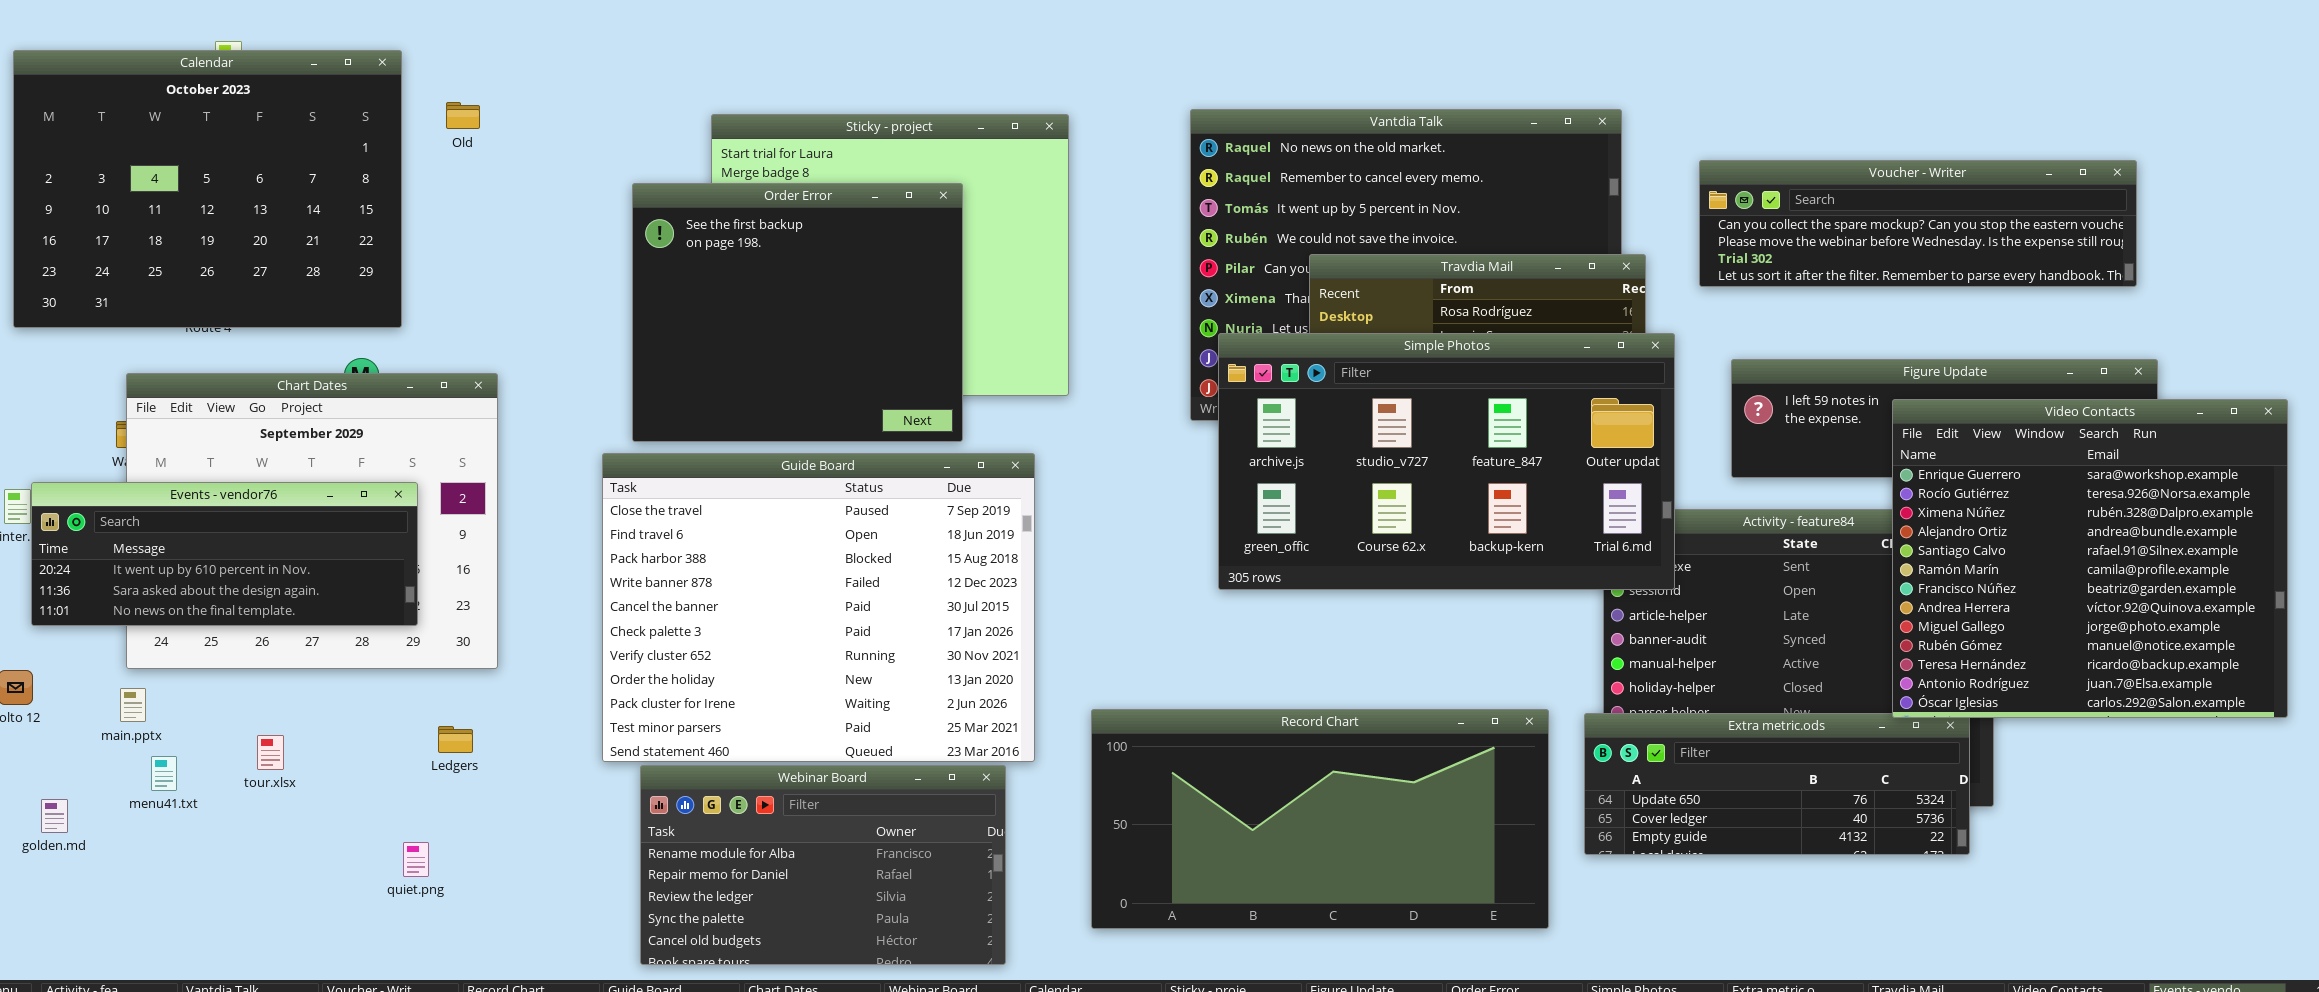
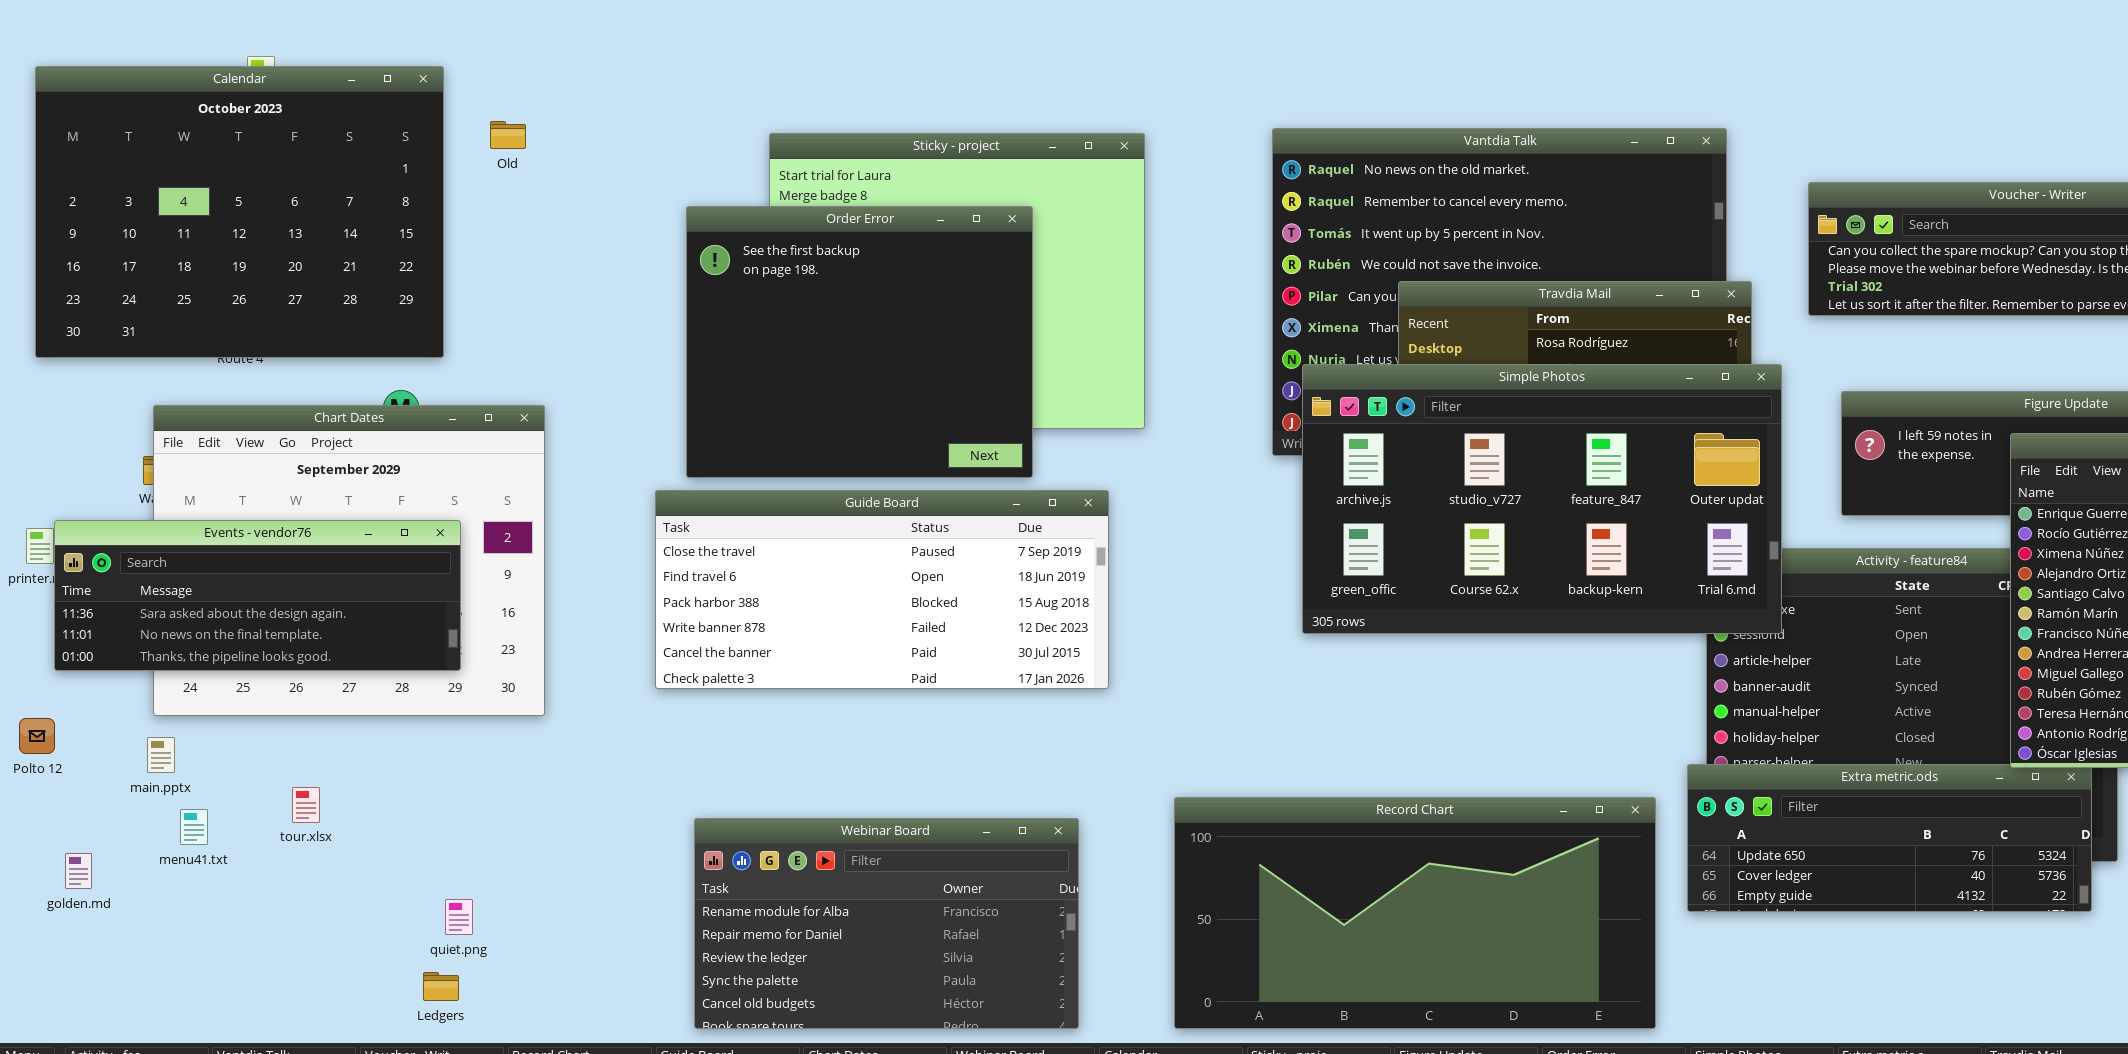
Guide Board: [602,453,1035,762] -> [655,490,1109,689], resized
Events - vendor76: [31,482,418,626] -> [54,520,461,671], scrolled down 1 row
Record Chart: [1091,709,1549,929] -> [1174,797,1656,1029], moved
Ledgers: [438,726,473,753] -> [423,972,459,1001], moved

